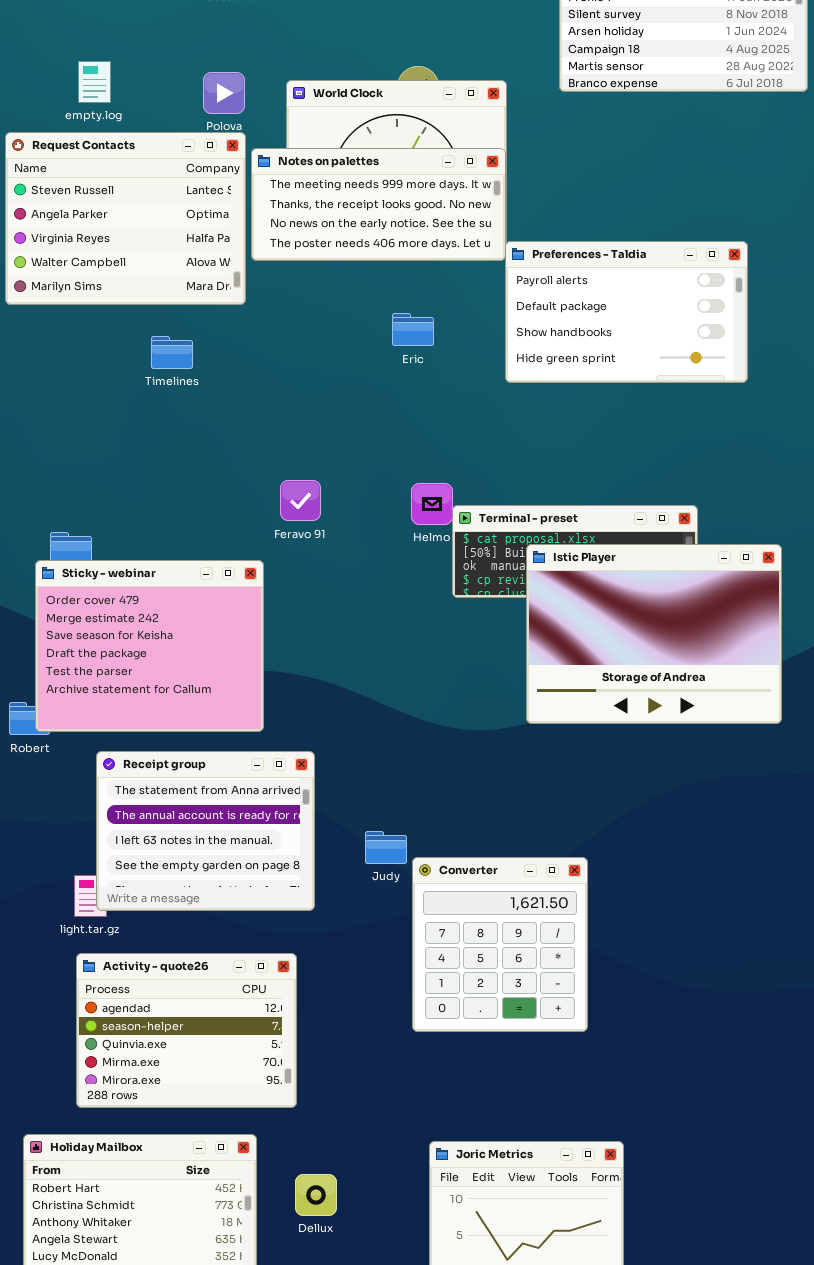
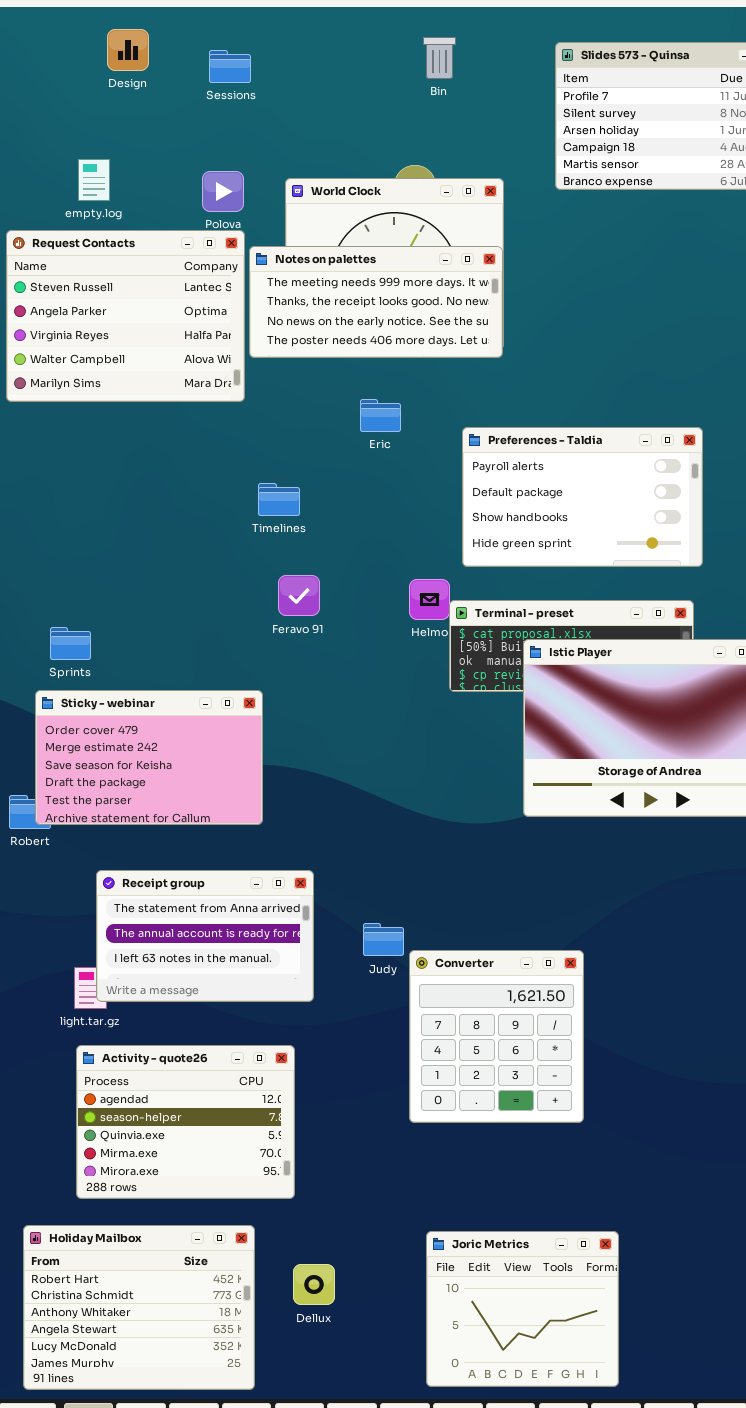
Preferences - Taldia: [505,241,748,383] -> [462,427,703,567], moved
Eric: [392,313,434,346] -> [360,399,401,432], moved
Timelines: [151,336,193,369] -> [258,483,300,516], moved
Sticky - webinar: [35,560,264,732] -> [35,690,263,825], resized
Receipt group: [96,751,315,911] -> [96,870,314,1002], resized

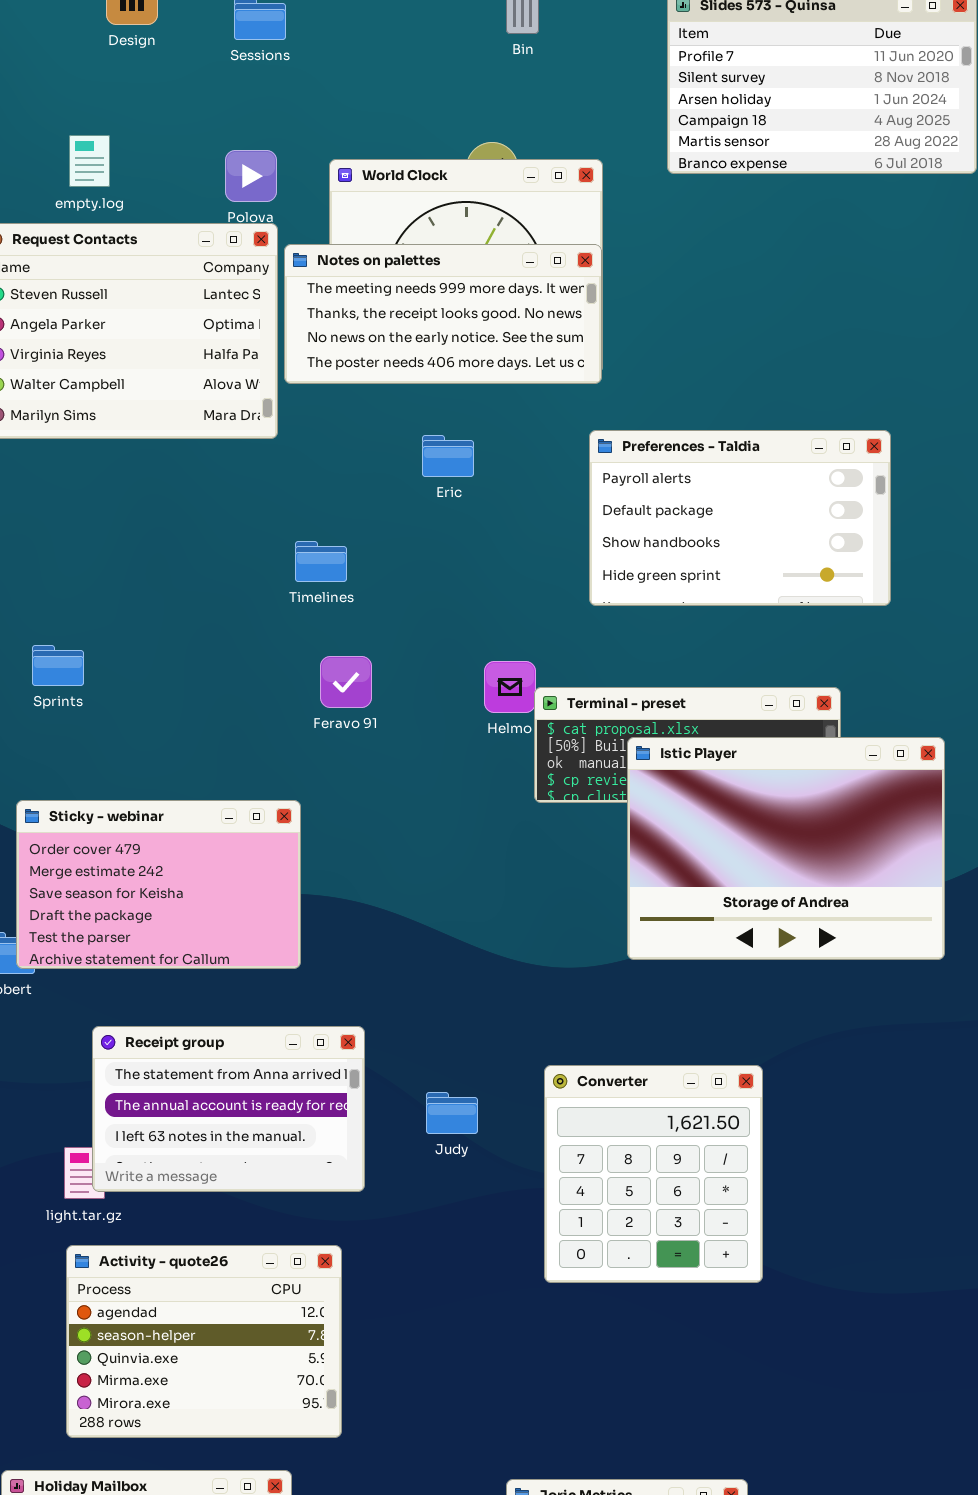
Preferences - Taldia: [462,427,703,567] -> [589,430,891,606], moved
Sprints: [50,627,91,660] -> [32,645,84,686], moved
Converter: [409,950,584,1123] -> [544,1065,763,1283], moved

